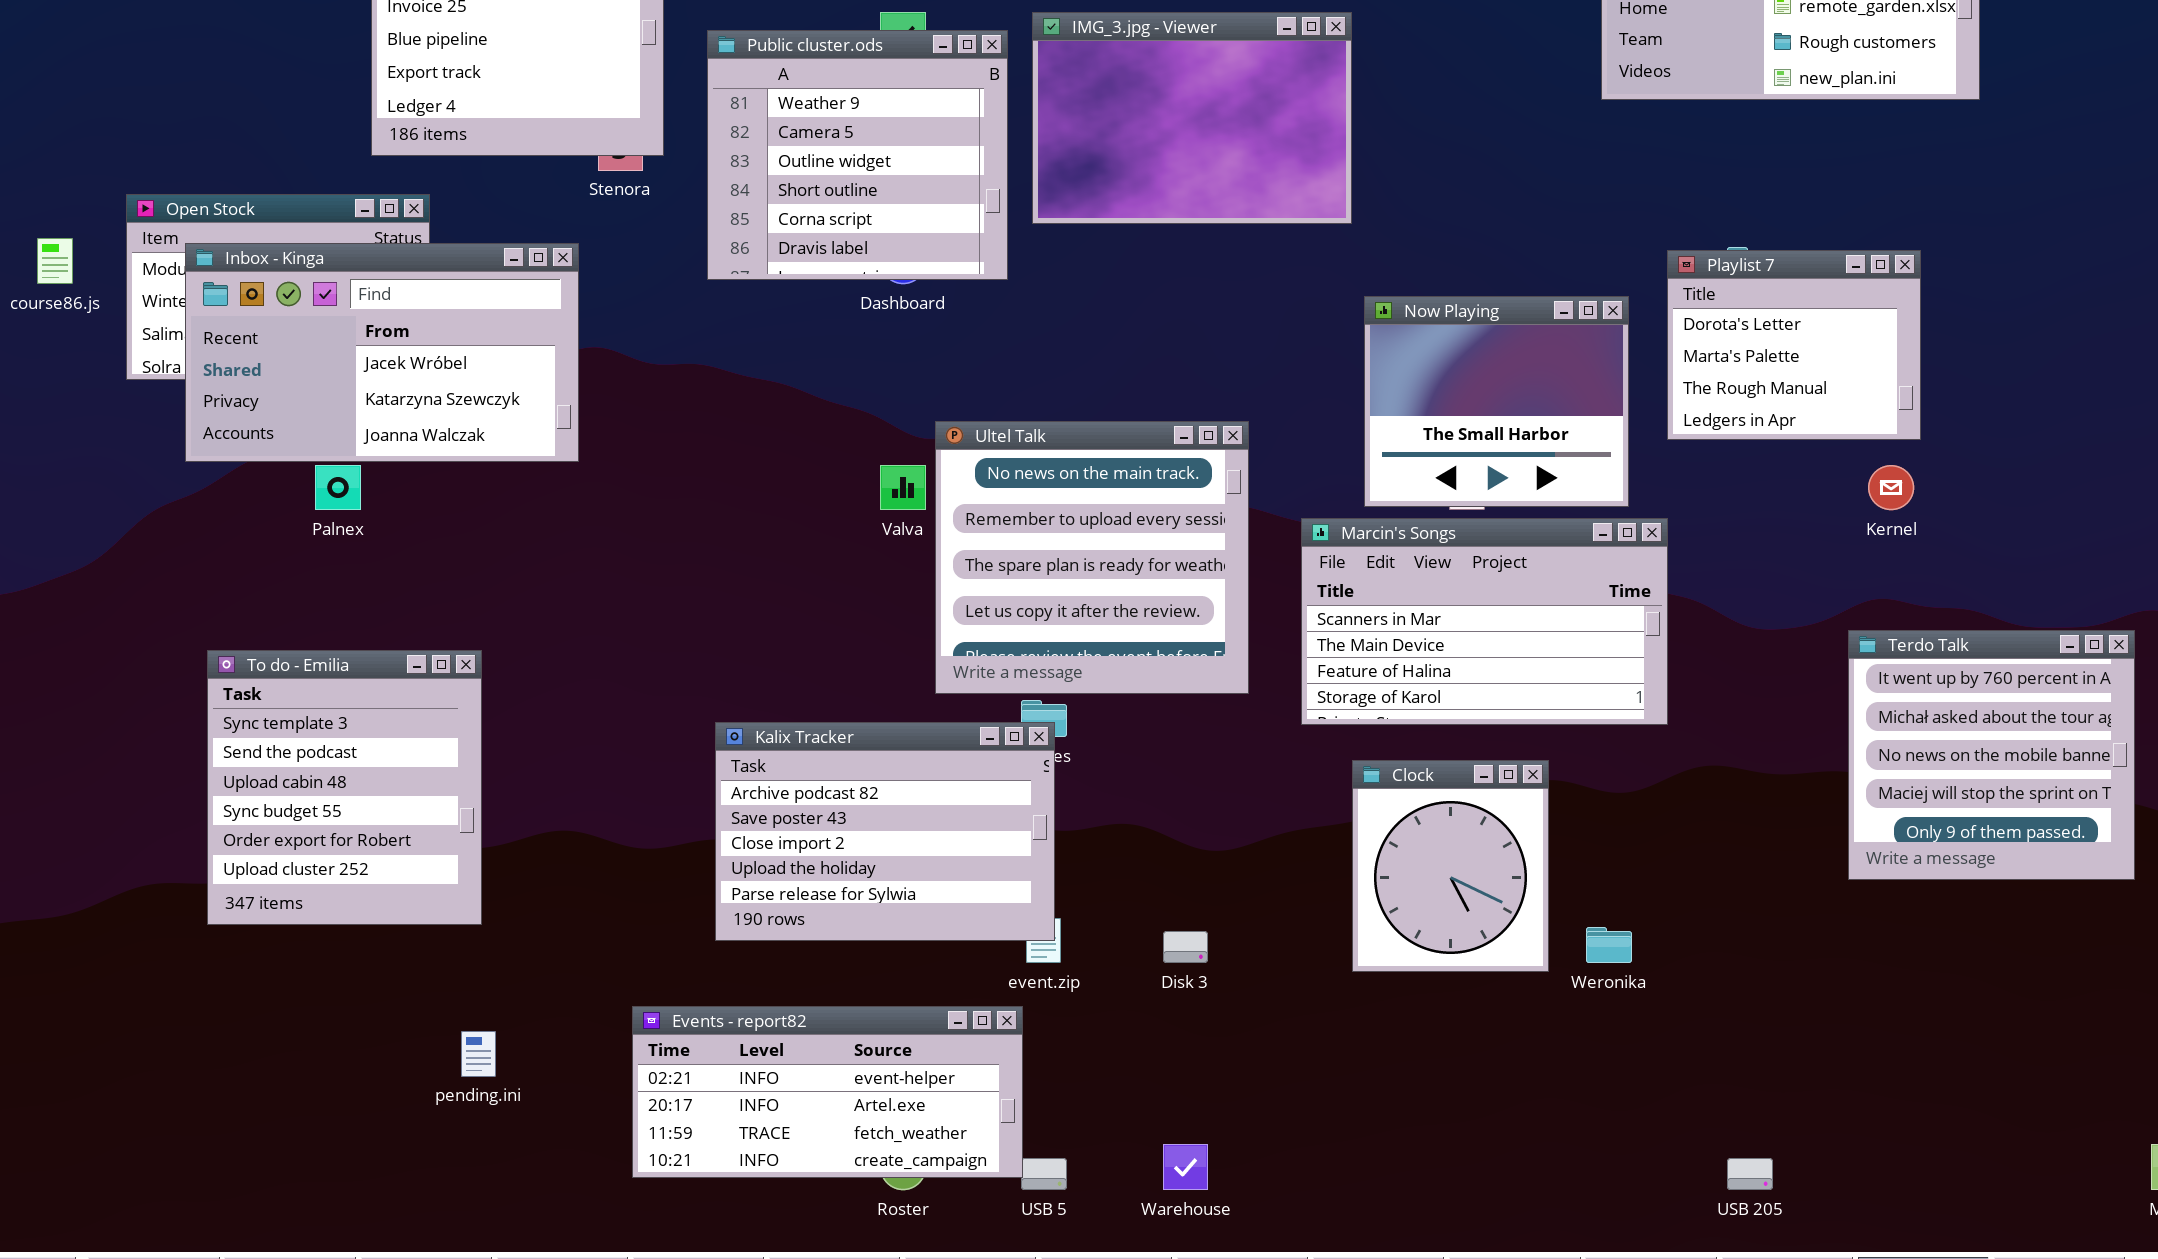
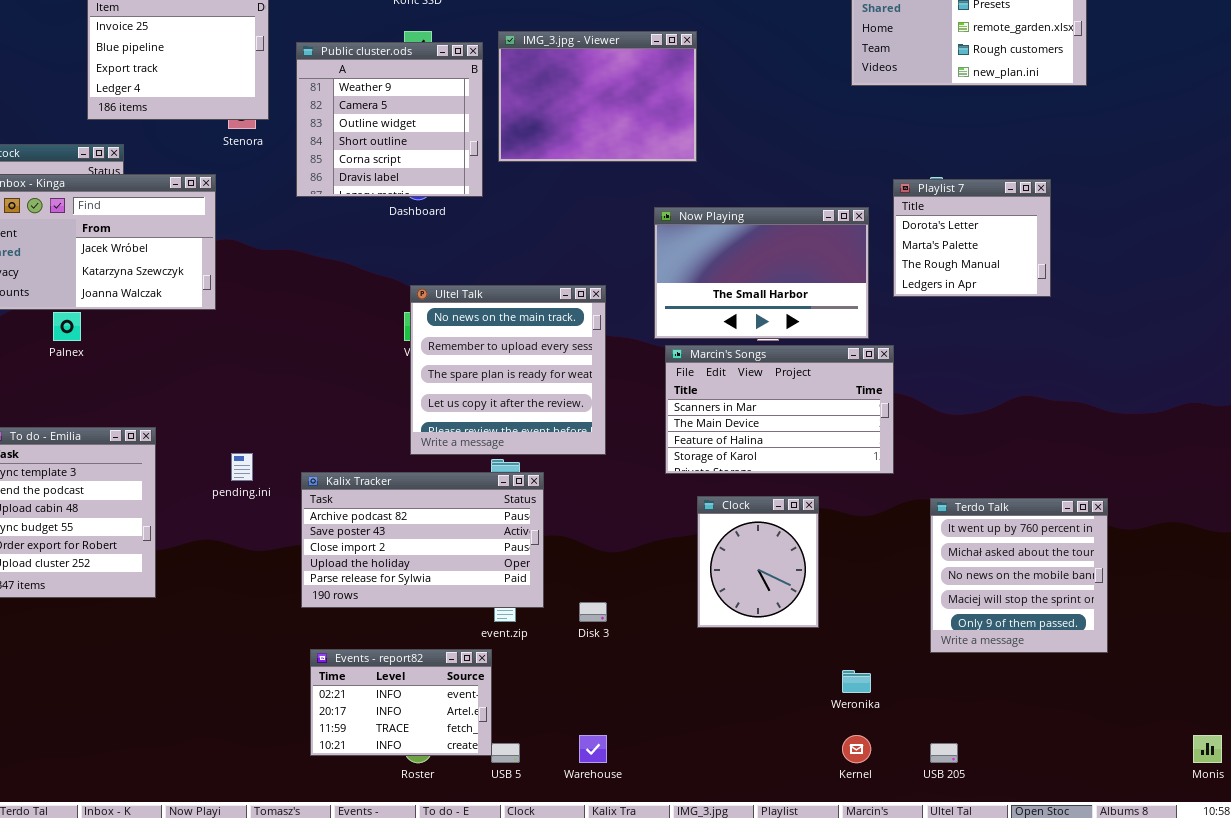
Now Playing: [1364,296,1629,507] -> [654,207,869,339], resized
Ultel Talk: [935,421,1249,694] -> [410,285,606,455], moved
Kernel: [1868,465,1914,510] -> [842,735,871,763], moved
Terdo Talk: [1848,630,2135,880] -> [930,498,1108,653], moved
Kalix Tracker: [715,722,1055,941] -> [301,472,544,608], resized
Weronika: [1586,927,1632,963] -> [842,670,871,693], moved
Events - report82: [632,1006,1023,1178] -> [310,649,492,756], resized
pending.ini: [461,1031,496,1077] -> [231,453,253,481], moved

